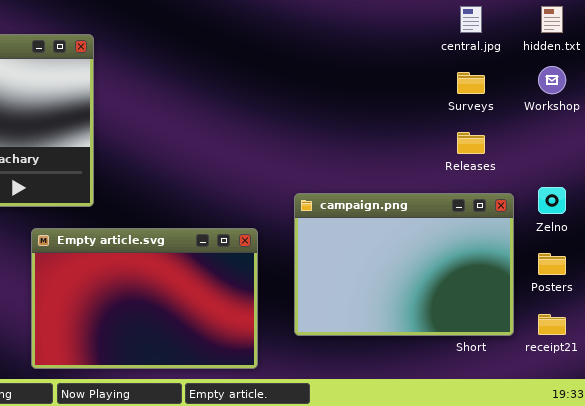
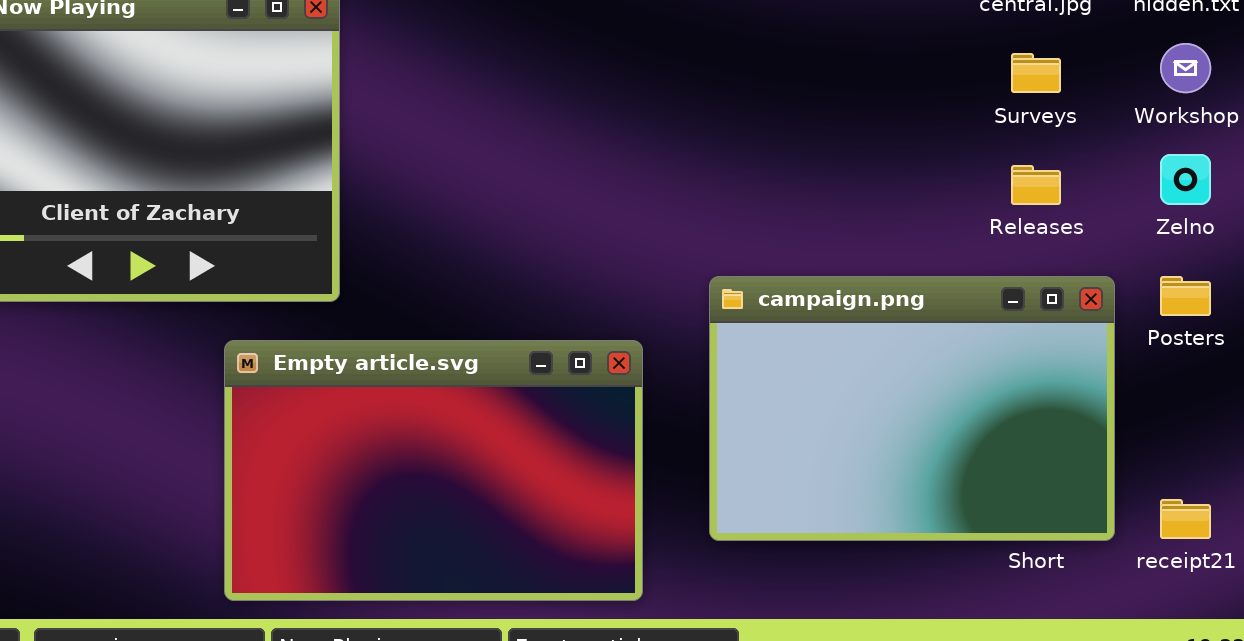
Zelno: [538,187,566,214] -> [1160,154,1211,205], moved
Posters: [538,253,566,275] -> [1160,276,1211,316], moved

